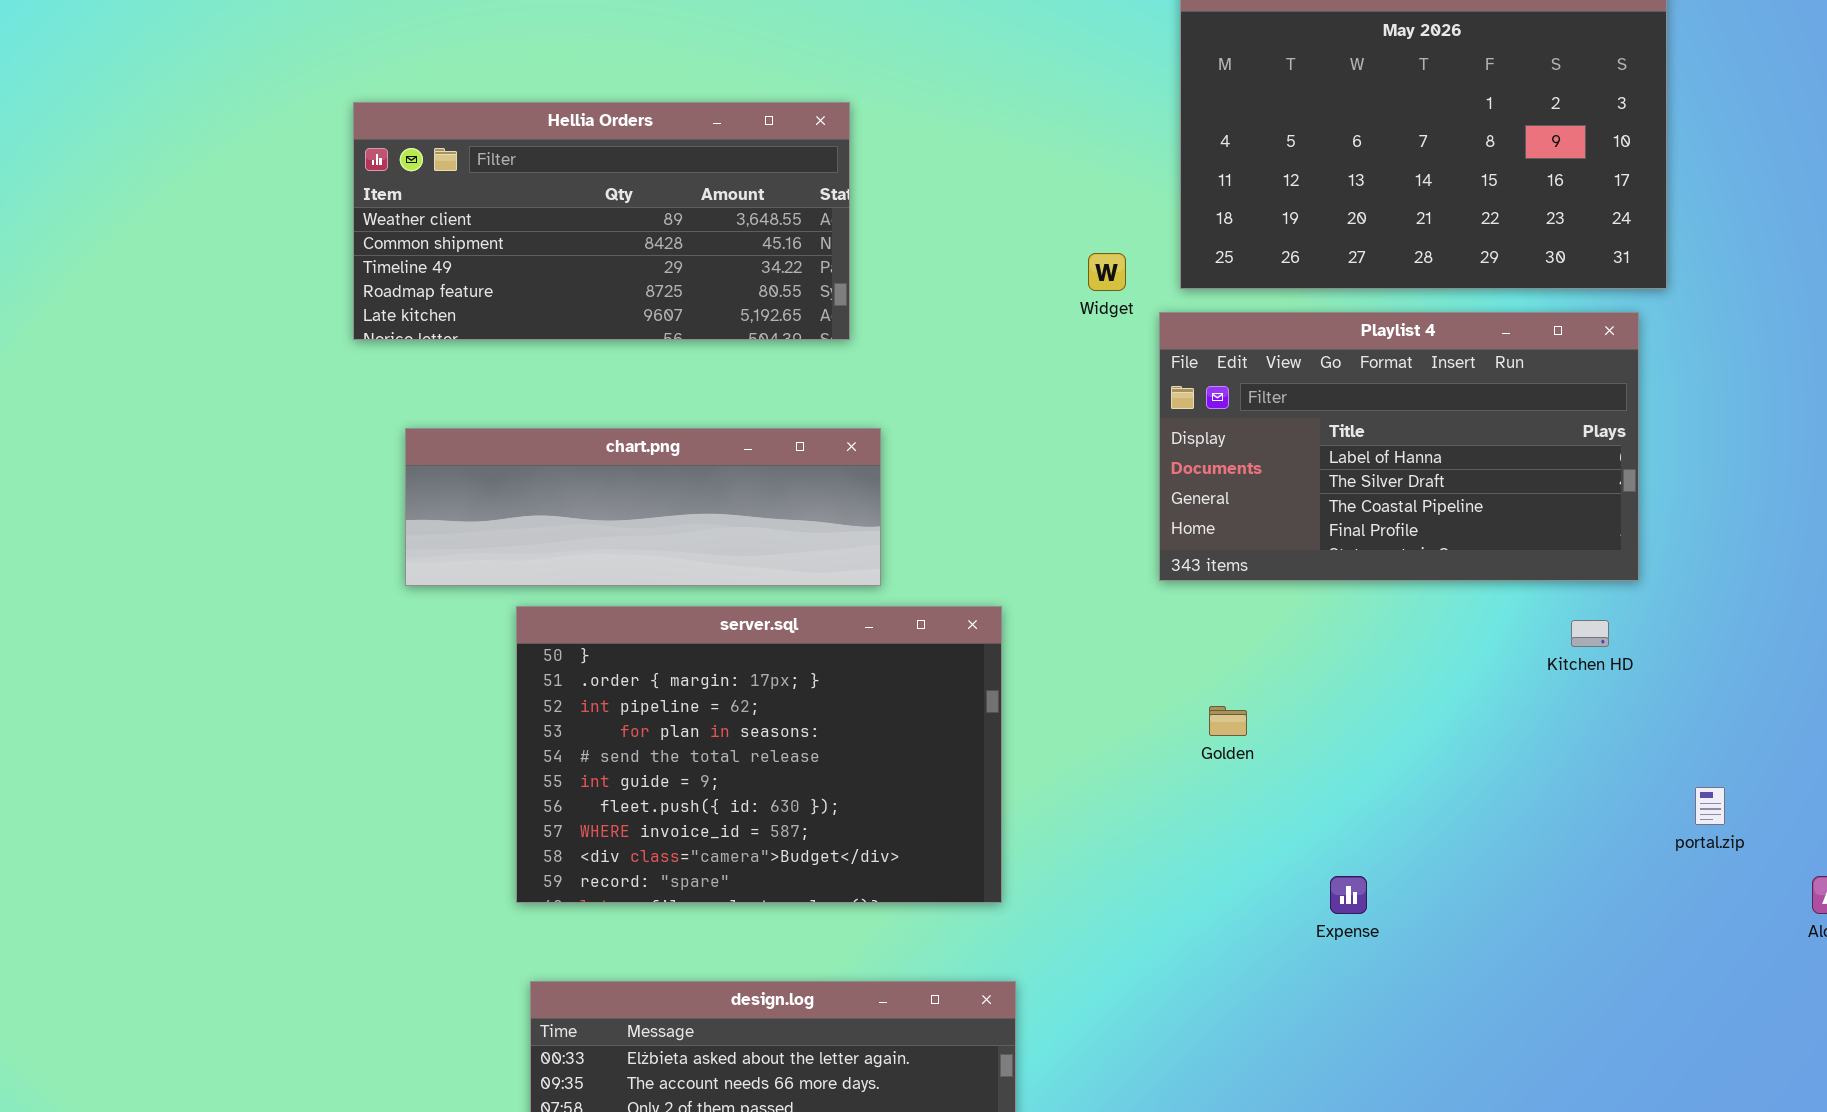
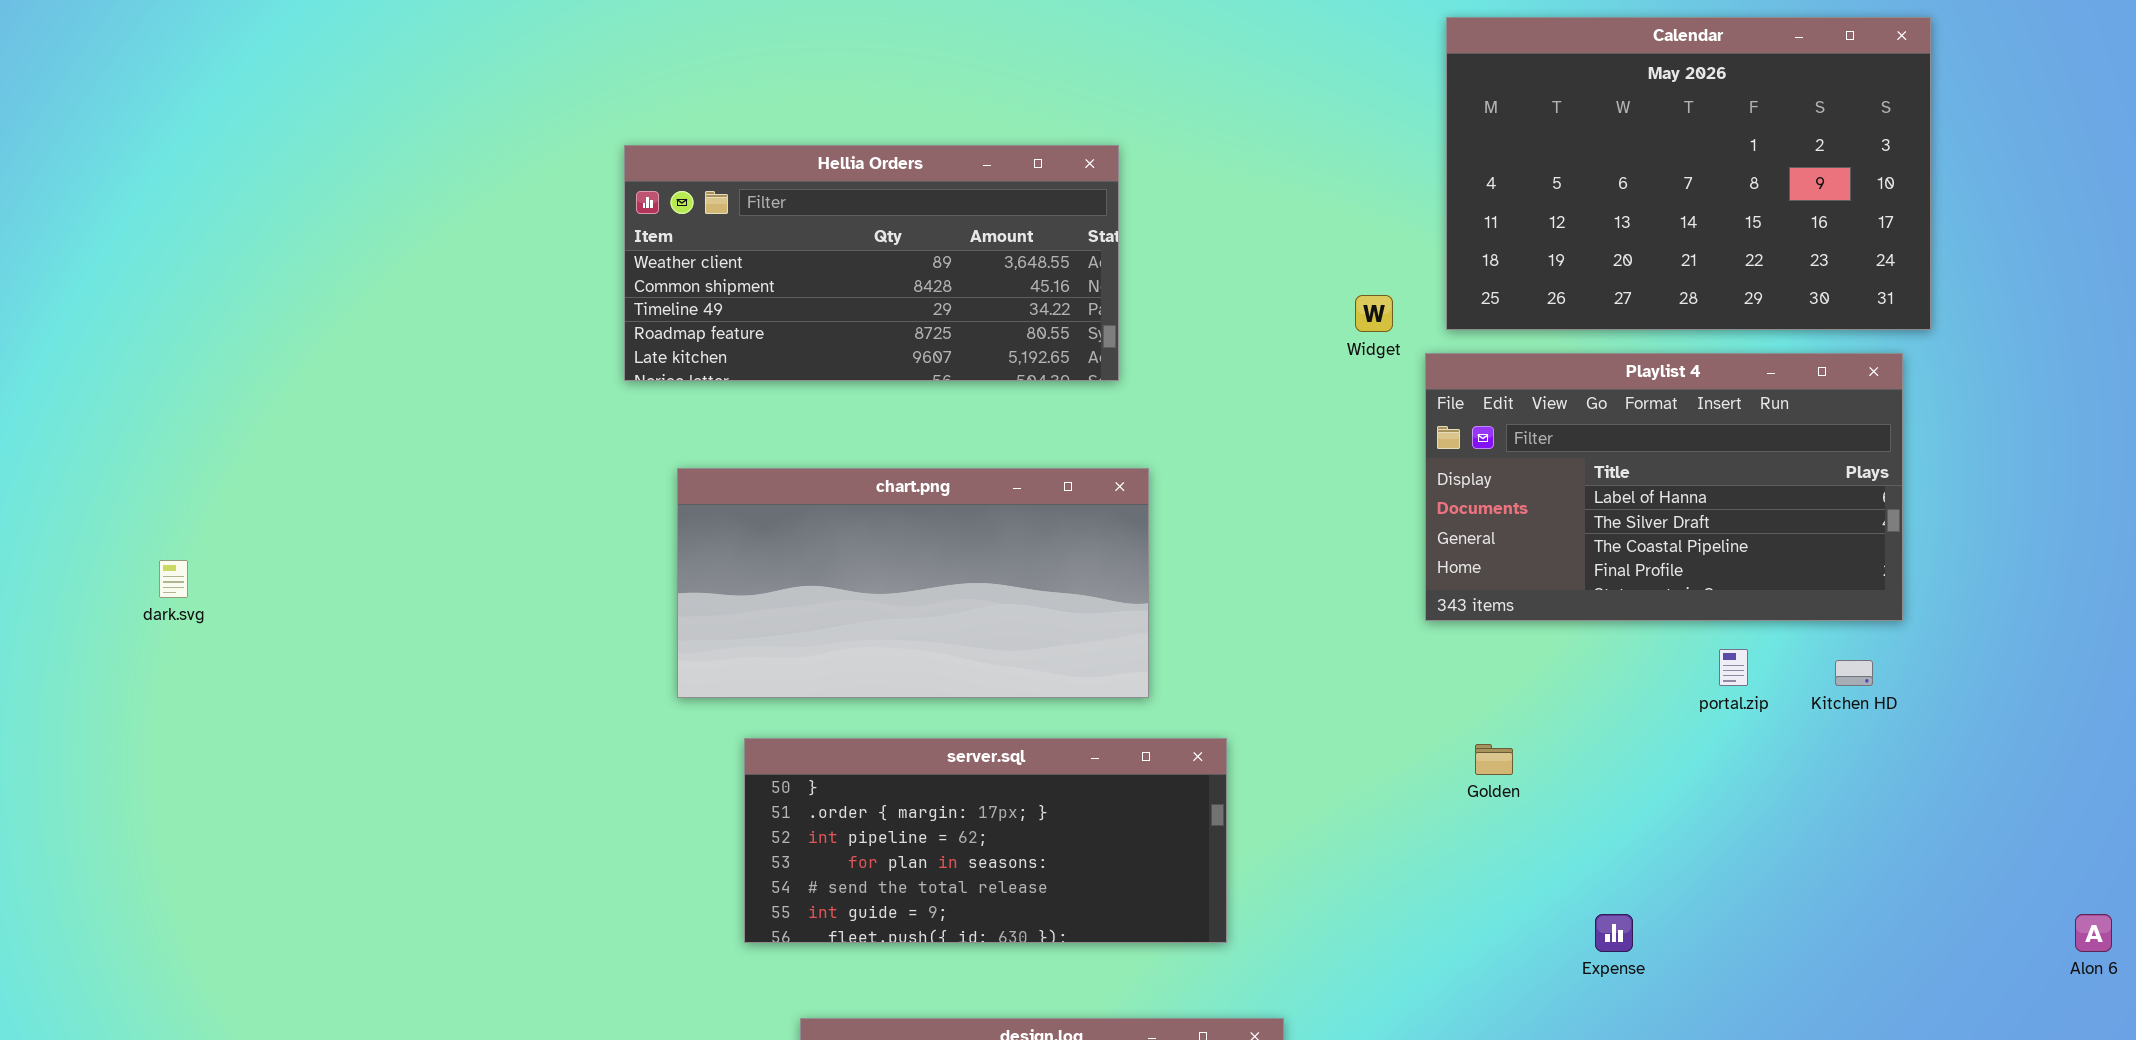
chart.png: [405,428,881,586] -> [677,468,1149,698], resized
server.sql: [516,606,1002,903] -> [744,738,1227,943], moved, resized
portal.zip: [1695,787,1725,825] -> [1719,649,1748,686], moved

